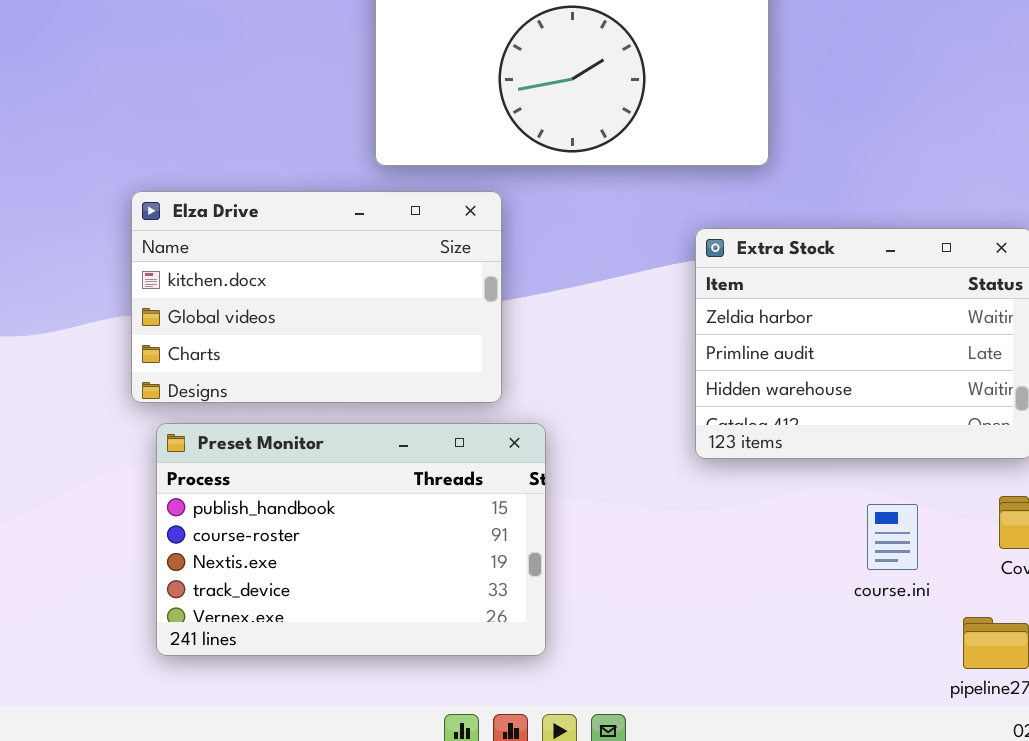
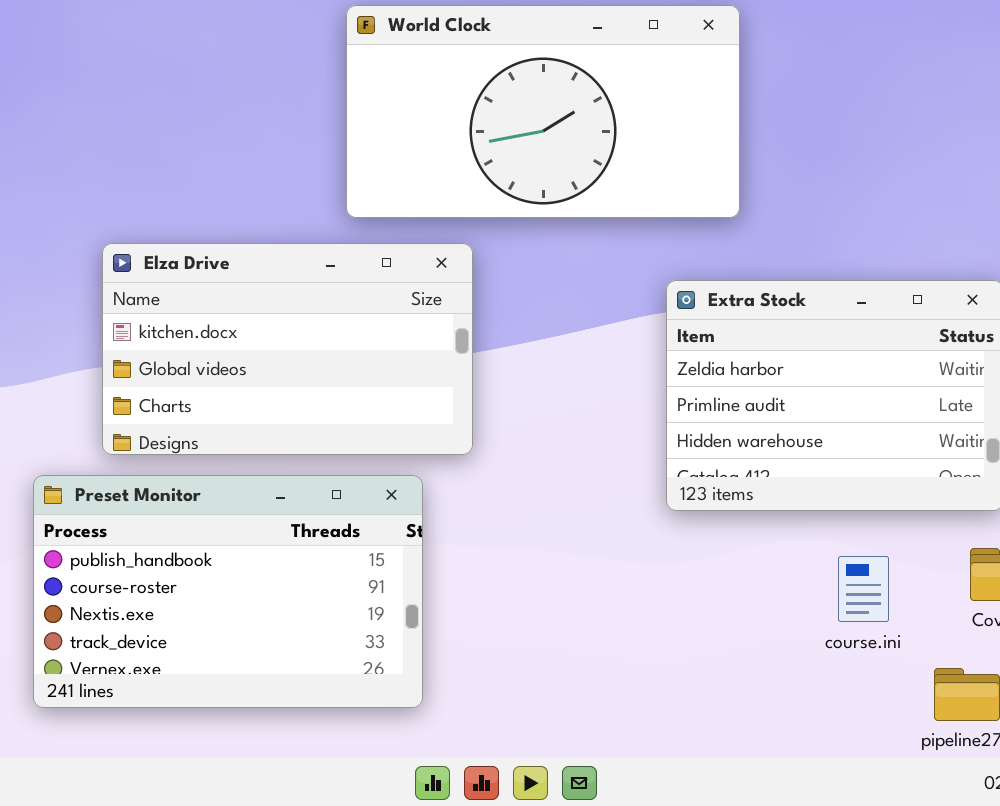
Preset Monitor: [156,423,546,656] -> [33,475,423,708], moved

